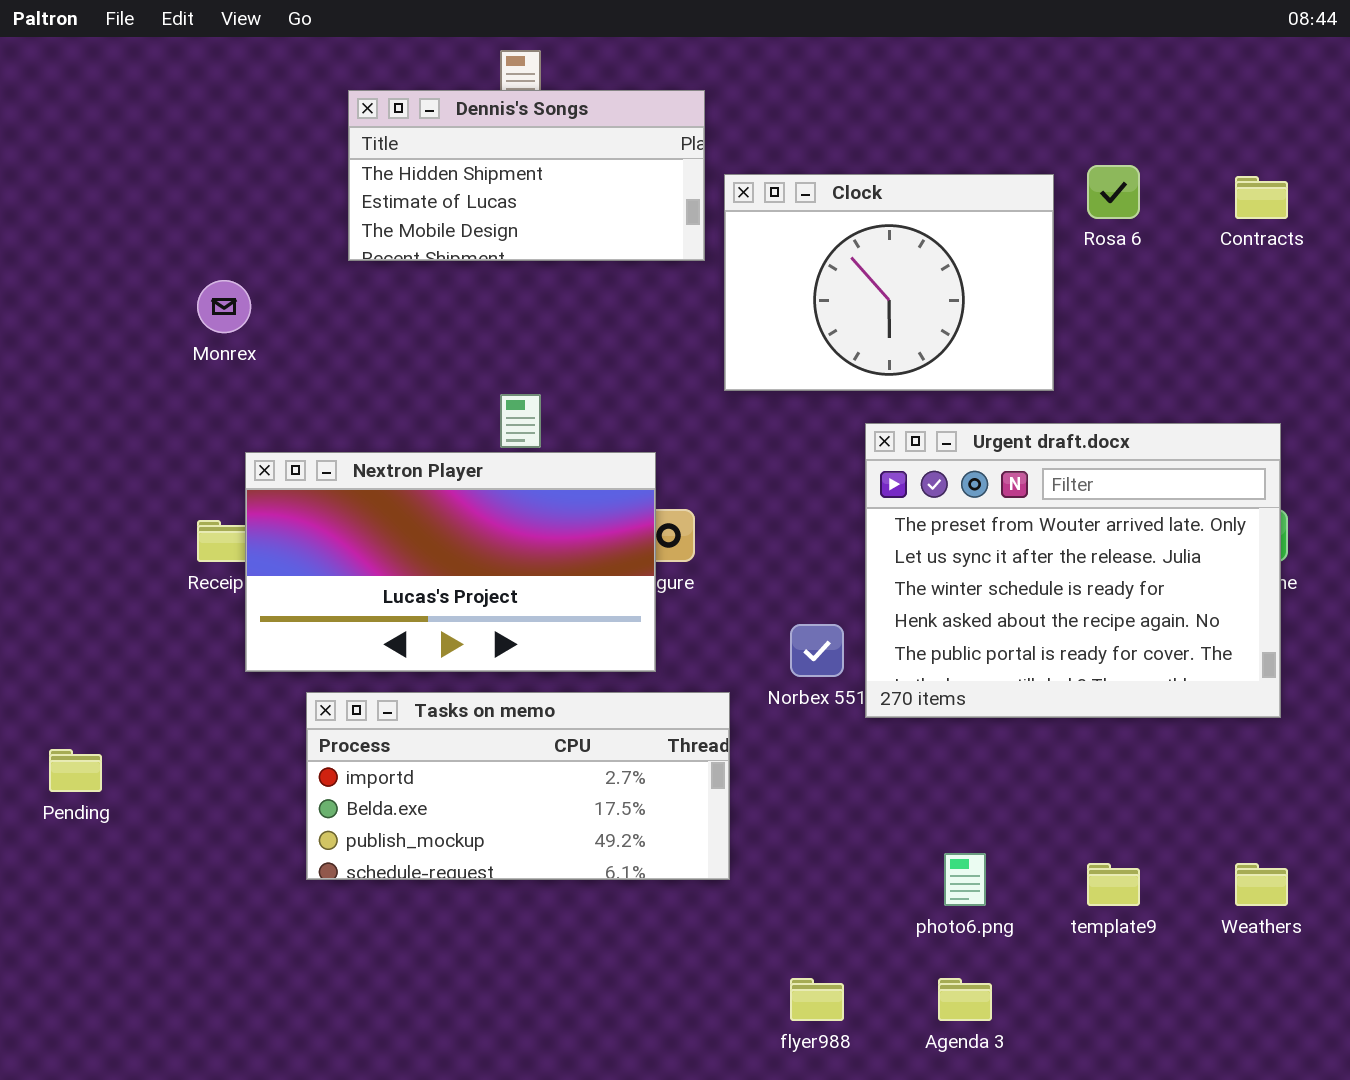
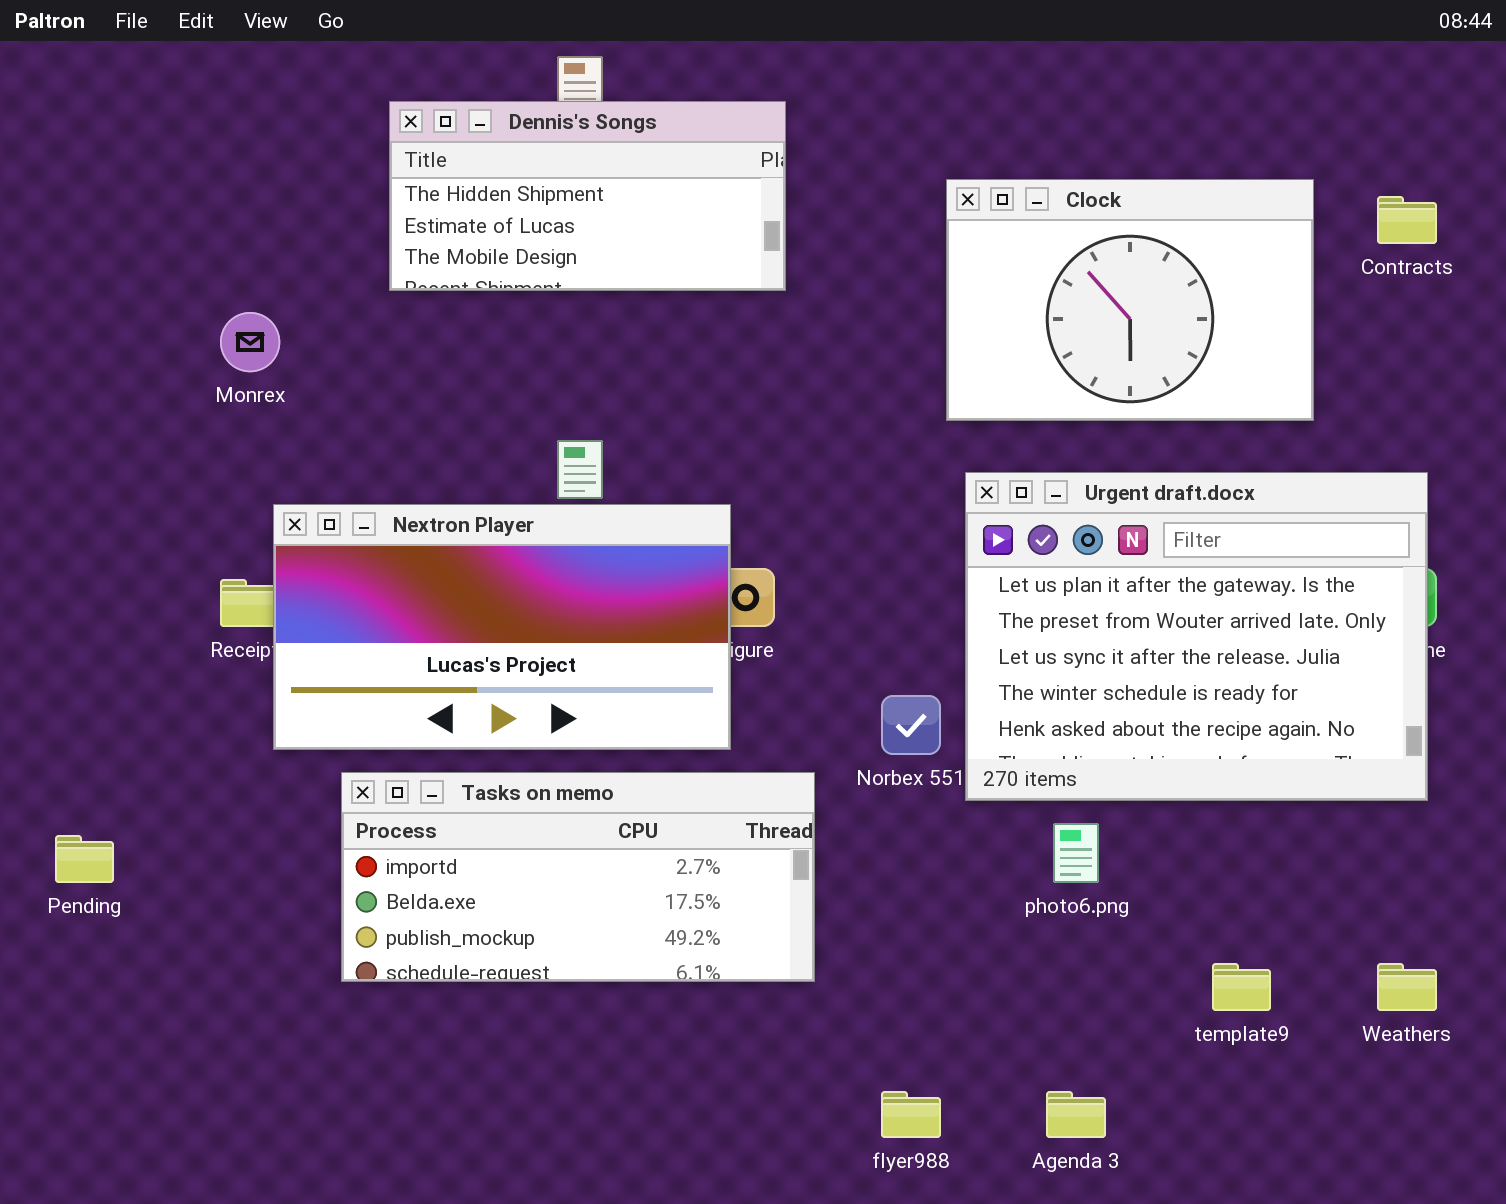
Clock: [724,174,1054,391] -> [946,179,1314,421], moved
Urgent draft.docx: [865,423,1281,718] -> [965,472,1428,801], scrolled up 1 row
photo6.png: [944,853,986,906] -> [1053,823,1099,883], moved

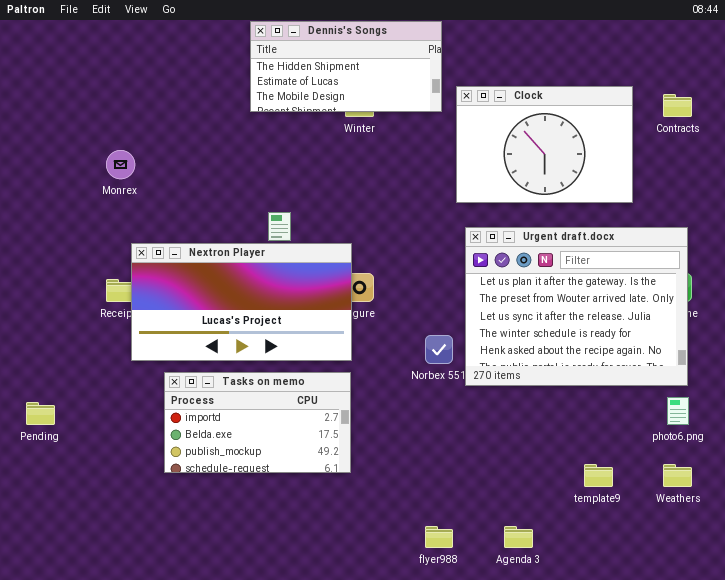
Dennis's Songs: [389,101,786,291] -> [250,21,442,112], moved
Tasks on memo: [341,772,815,982] -> [164,372,351,473], resized
photo6.png: [1053,823,1099,883] -> [667,397,689,425], moved

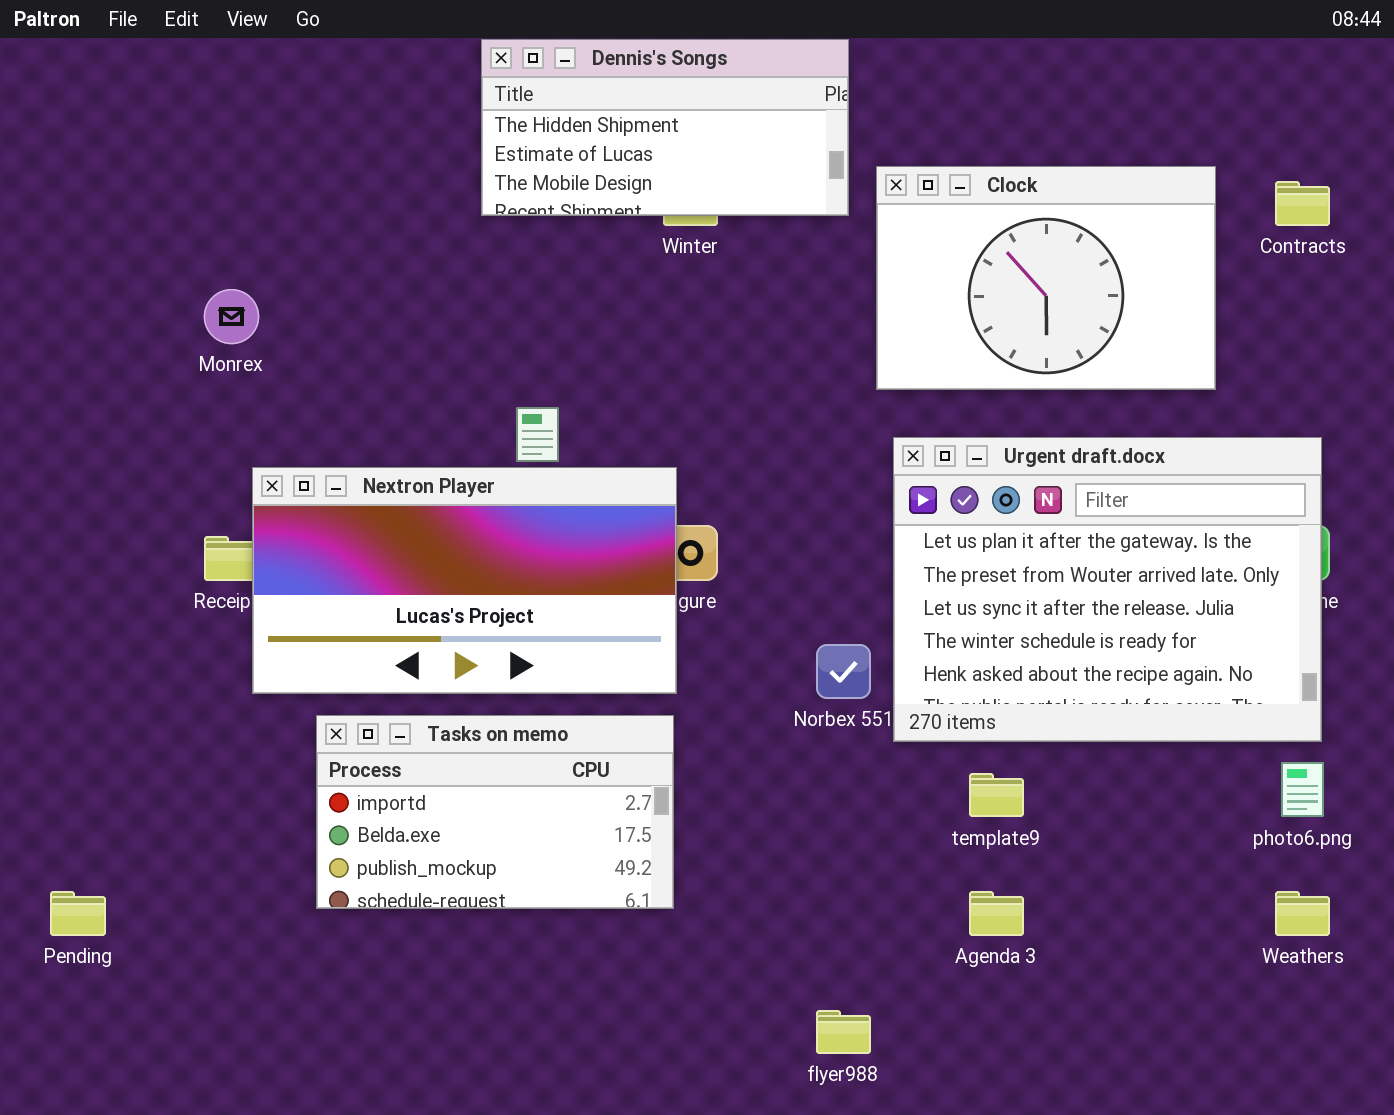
Pending: [26,402,55,425] -> [50,891,106,936], moved
template9: [584,464,613,487] -> [969,773,1024,817], moved
Agenda 3: [504,526,533,548] -> [969,891,1024,936], moved

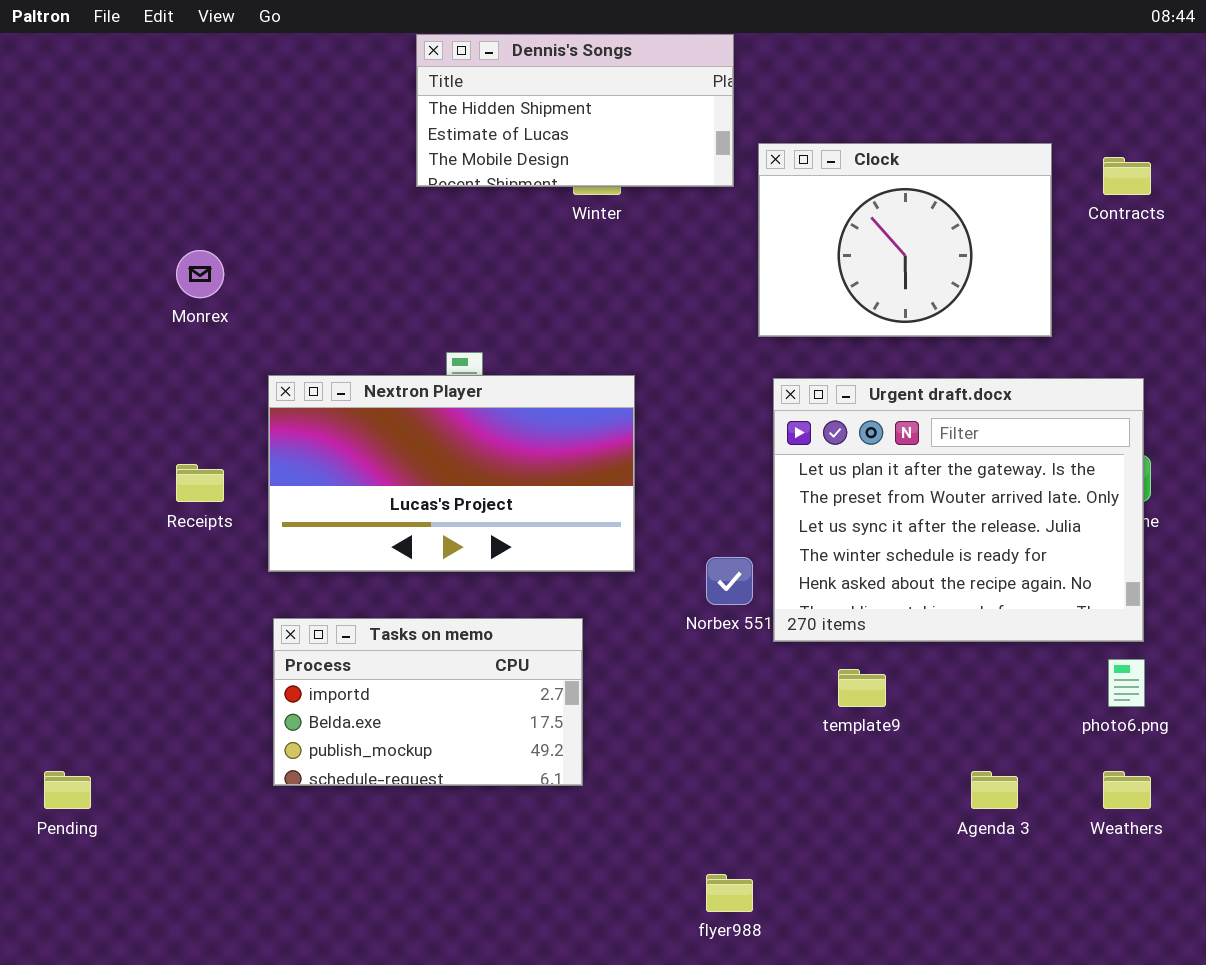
Nextron Player: [252,467,677,694] -> [268,375,635,572], moved
Agenda 3: [969,891,1024,936] -> [971,771,1018,809], moved

